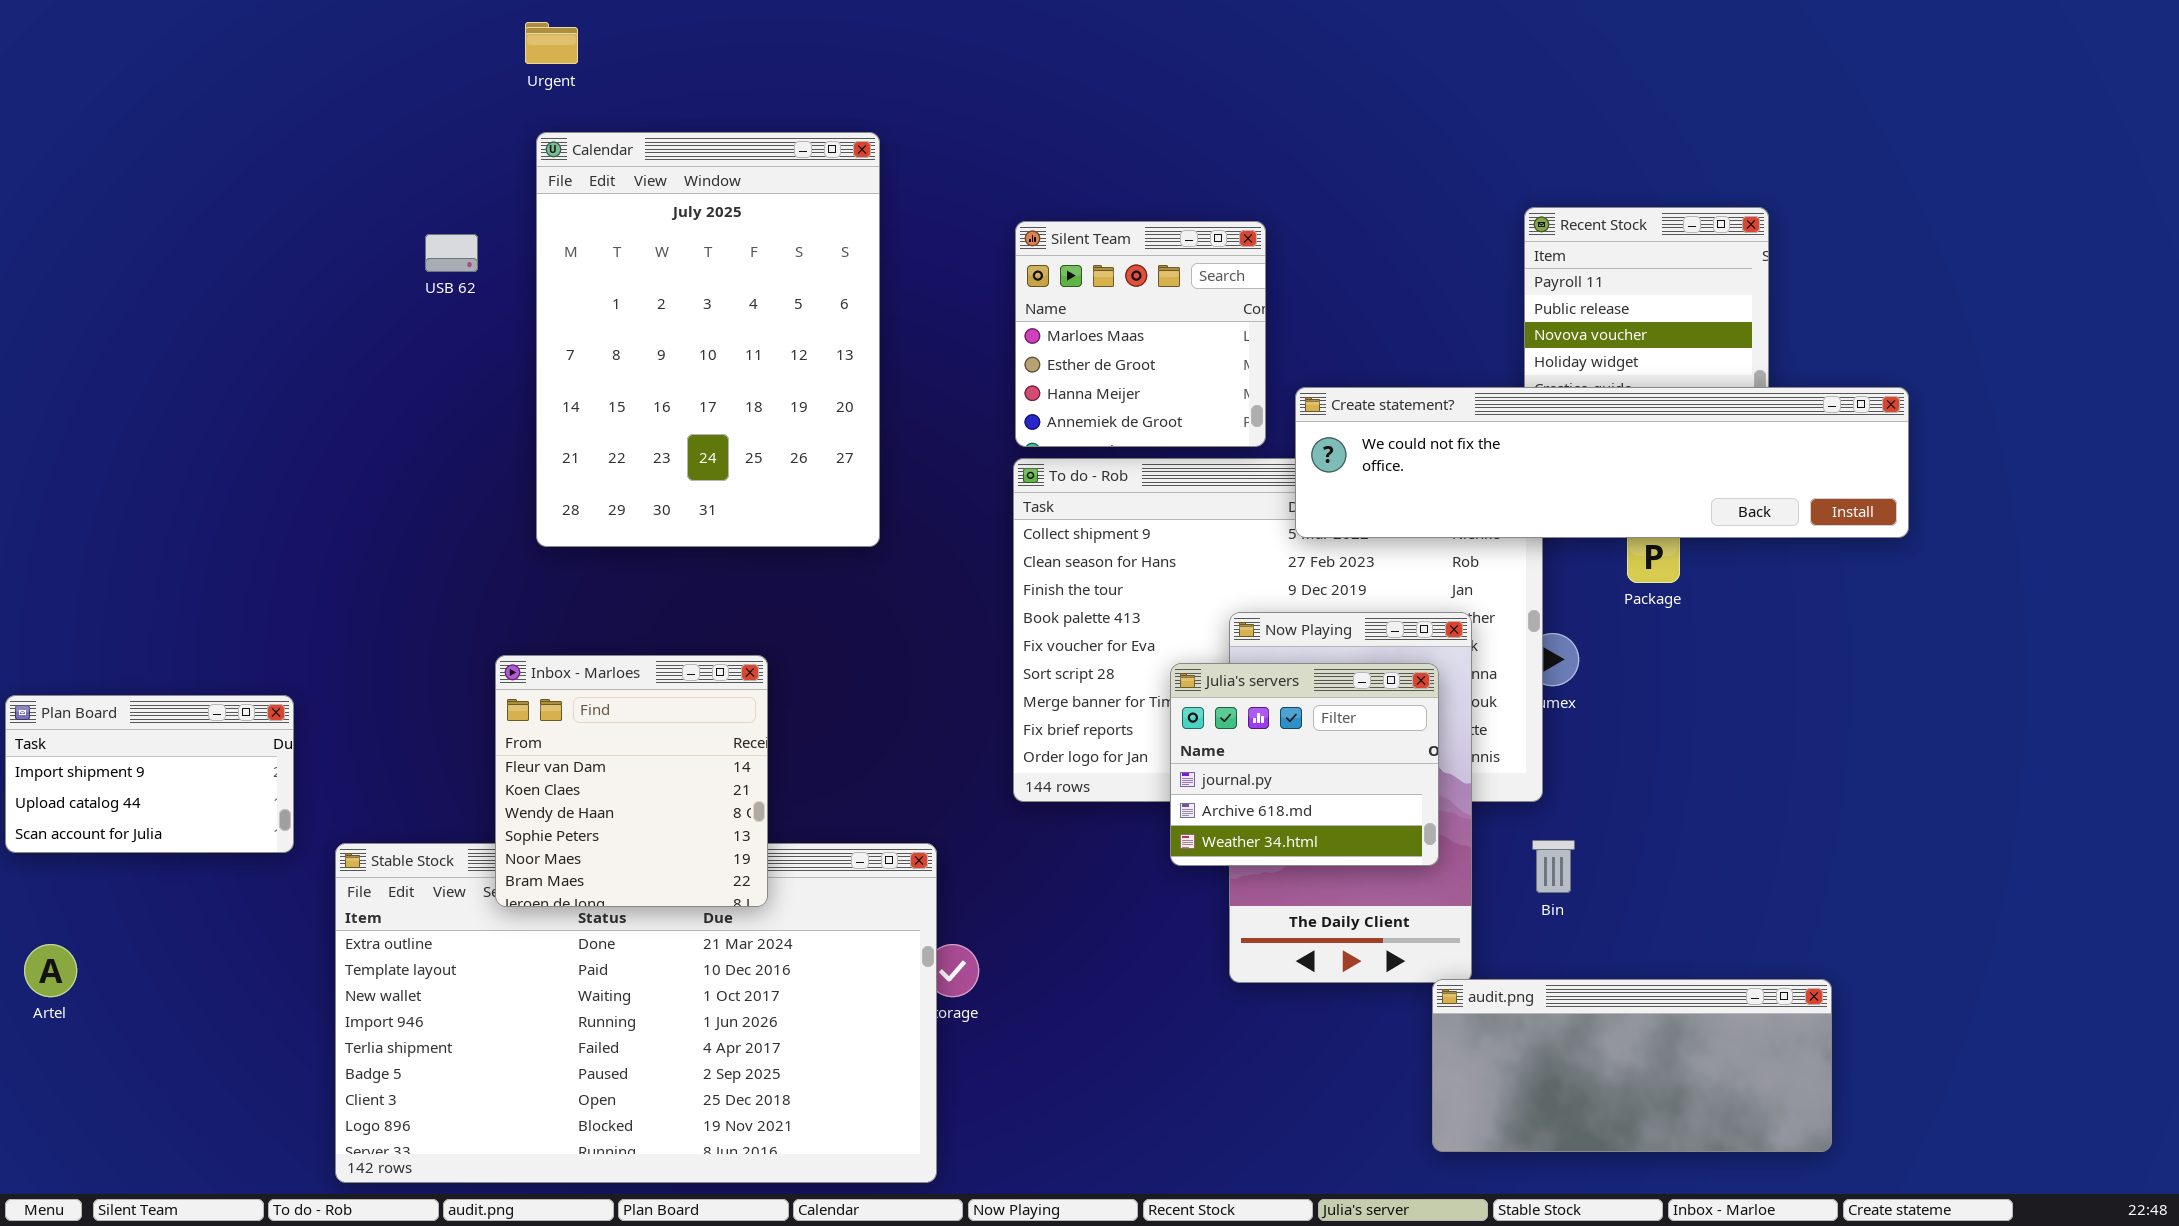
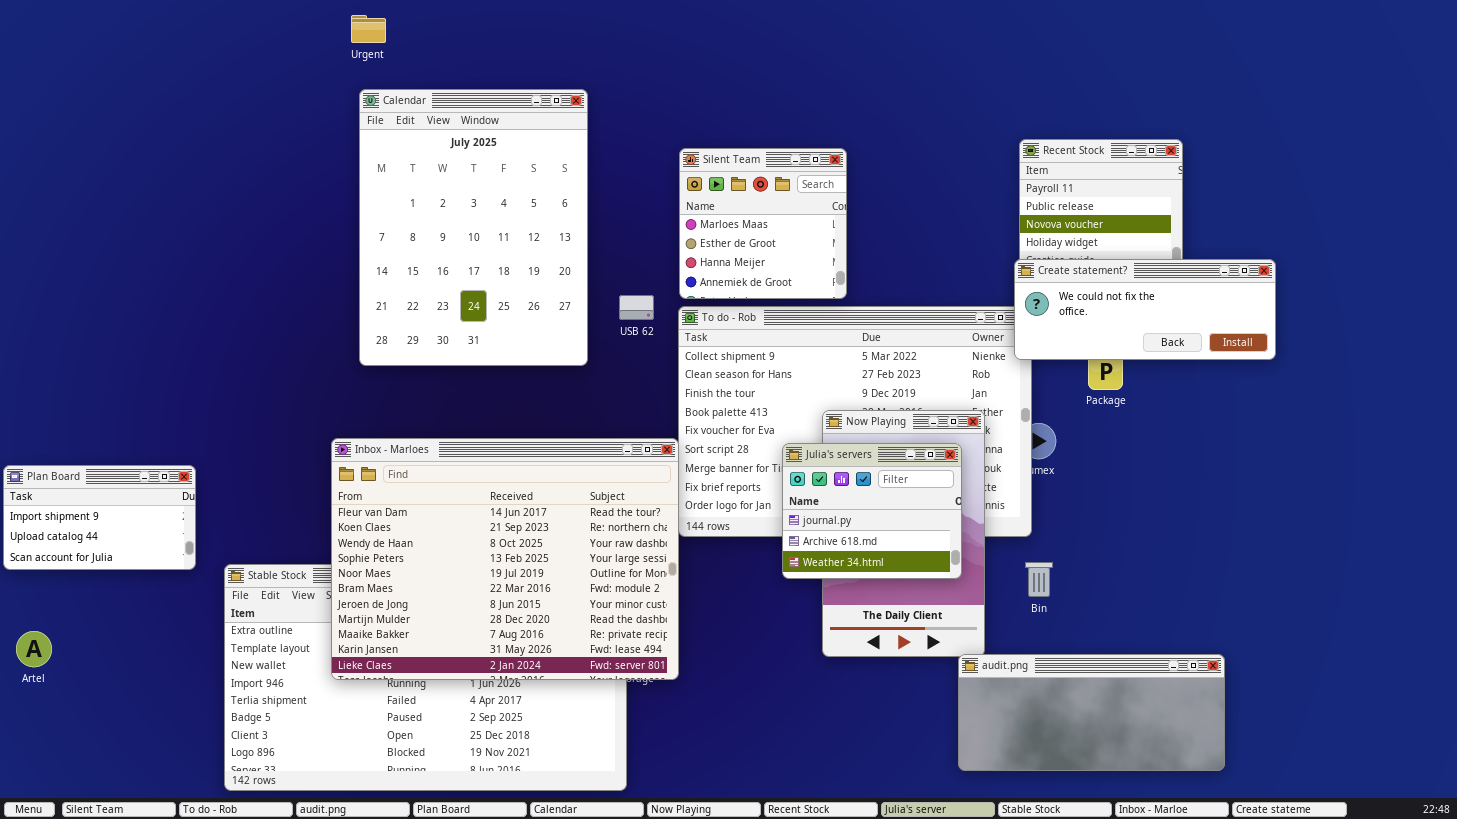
USB 62: [425,234,478,272] -> [619,295,654,320], moved
Create statement?: [1295,387,1909,538] -> [1014,259,1276,360], resized
Inbox - Marloes: [495,655,768,907] -> [331,438,679,680], resized

